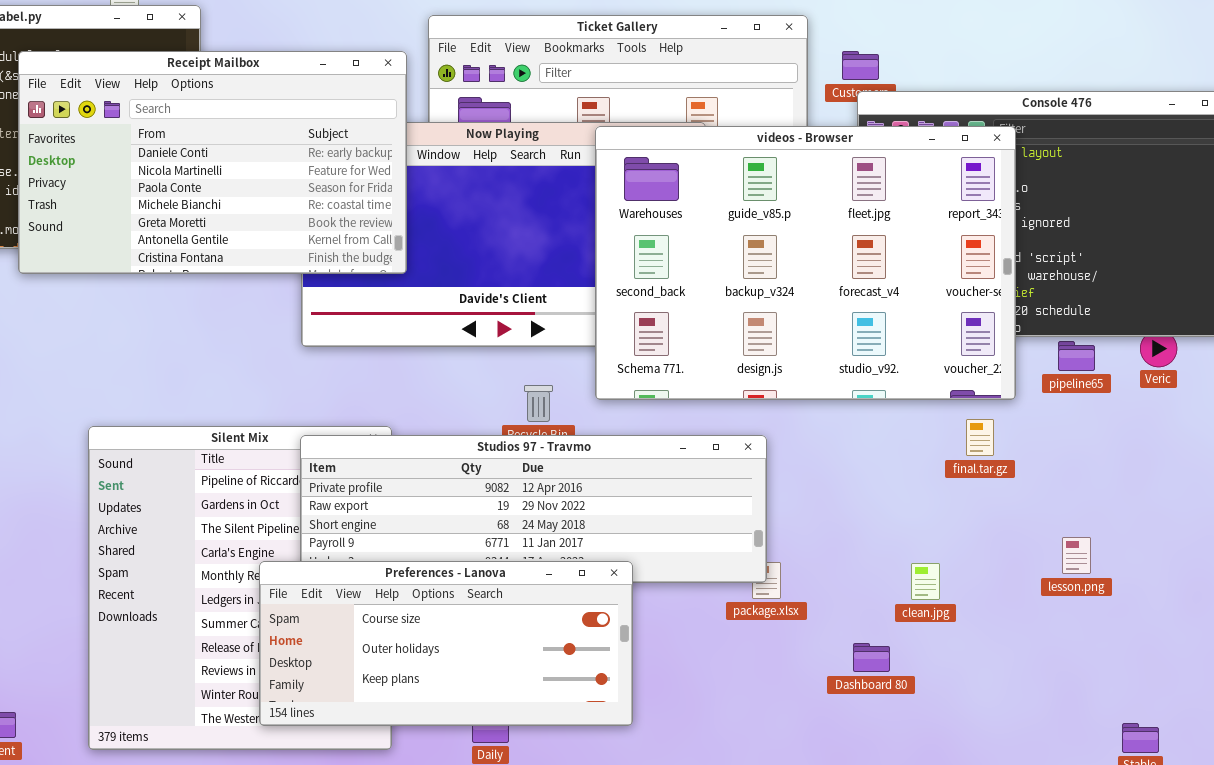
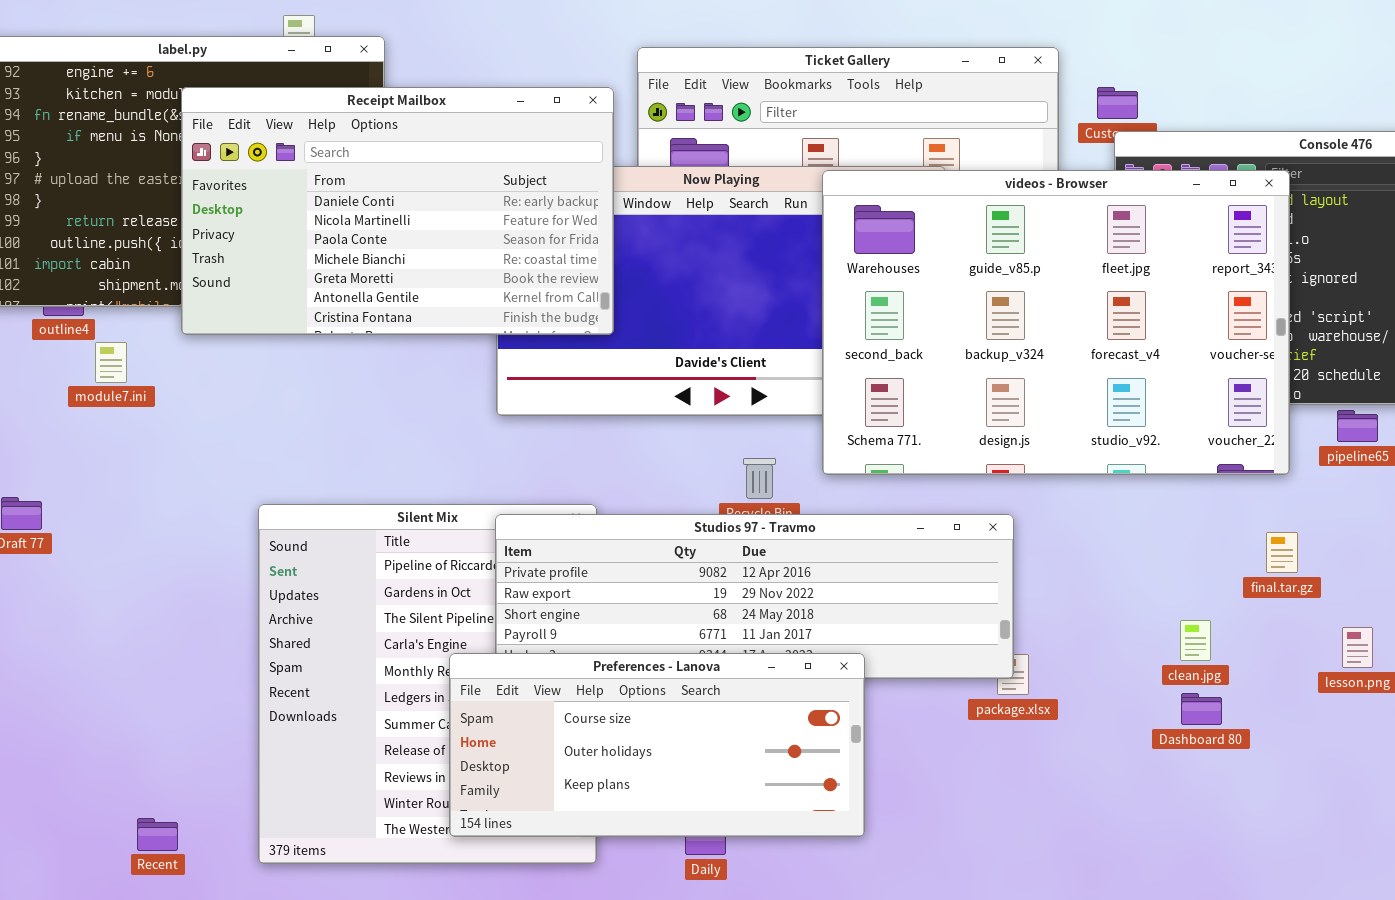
final.tar.gz: [966,419,994,456] -> [1266,532,1298,573], moved
clean.jpg: [911,563,940,600] -> [1180,620,1211,661], moved
Dashboard 80: [853,643,890,672] -> [1181,693,1222,725], moved

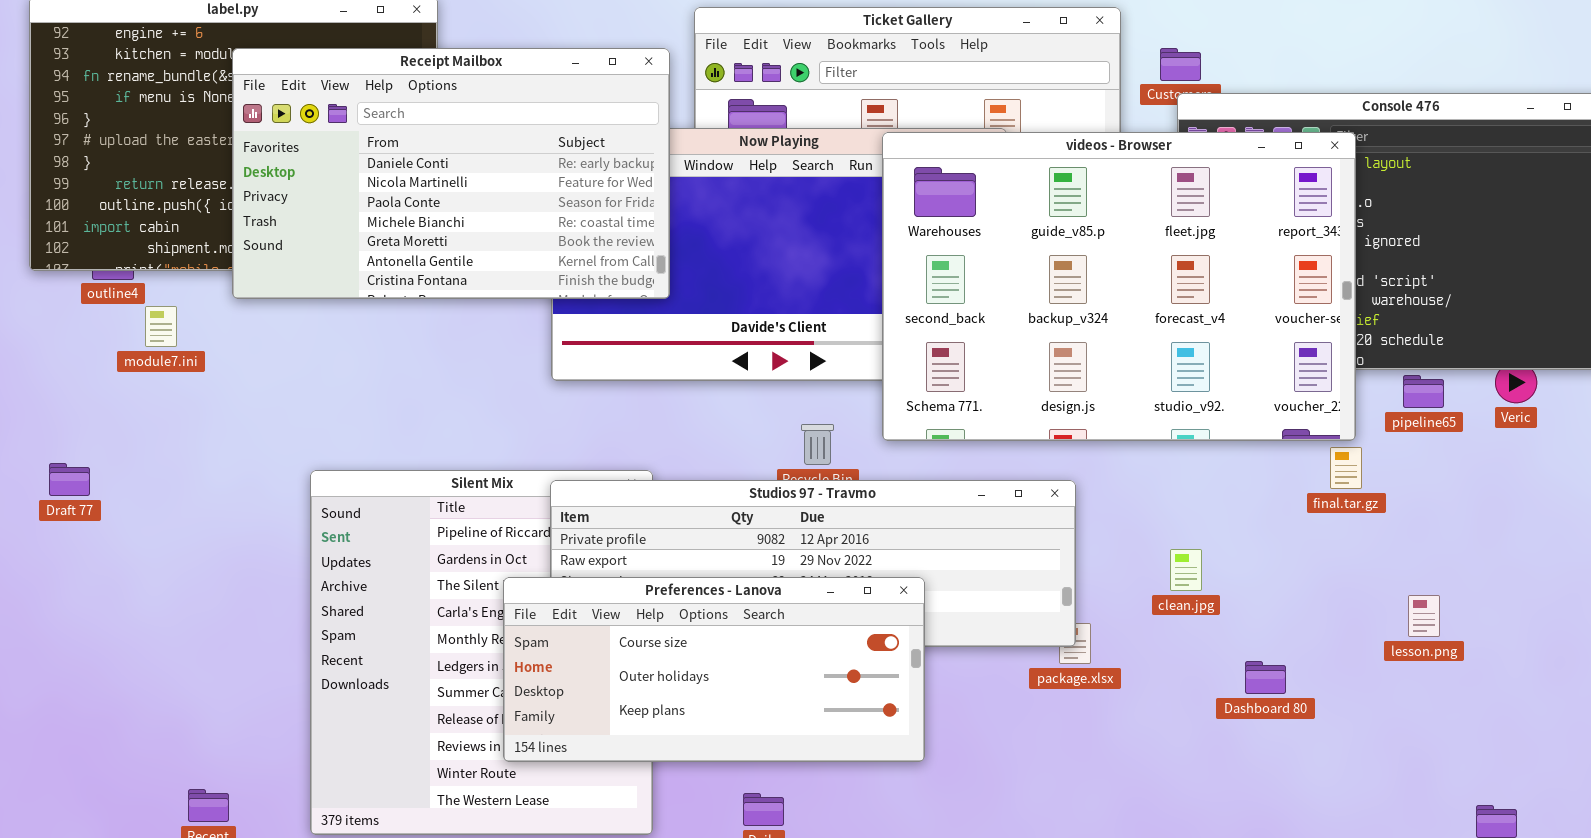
final.tar.gz: [1266,532,1298,573] -> [1330,447,1362,489], moved
clean.jpg: [1180,620,1211,661] -> [1170,549,1202,591], moved
Preferences - Lanova: [449,653,865,837] -> [503,577,925,762], moved

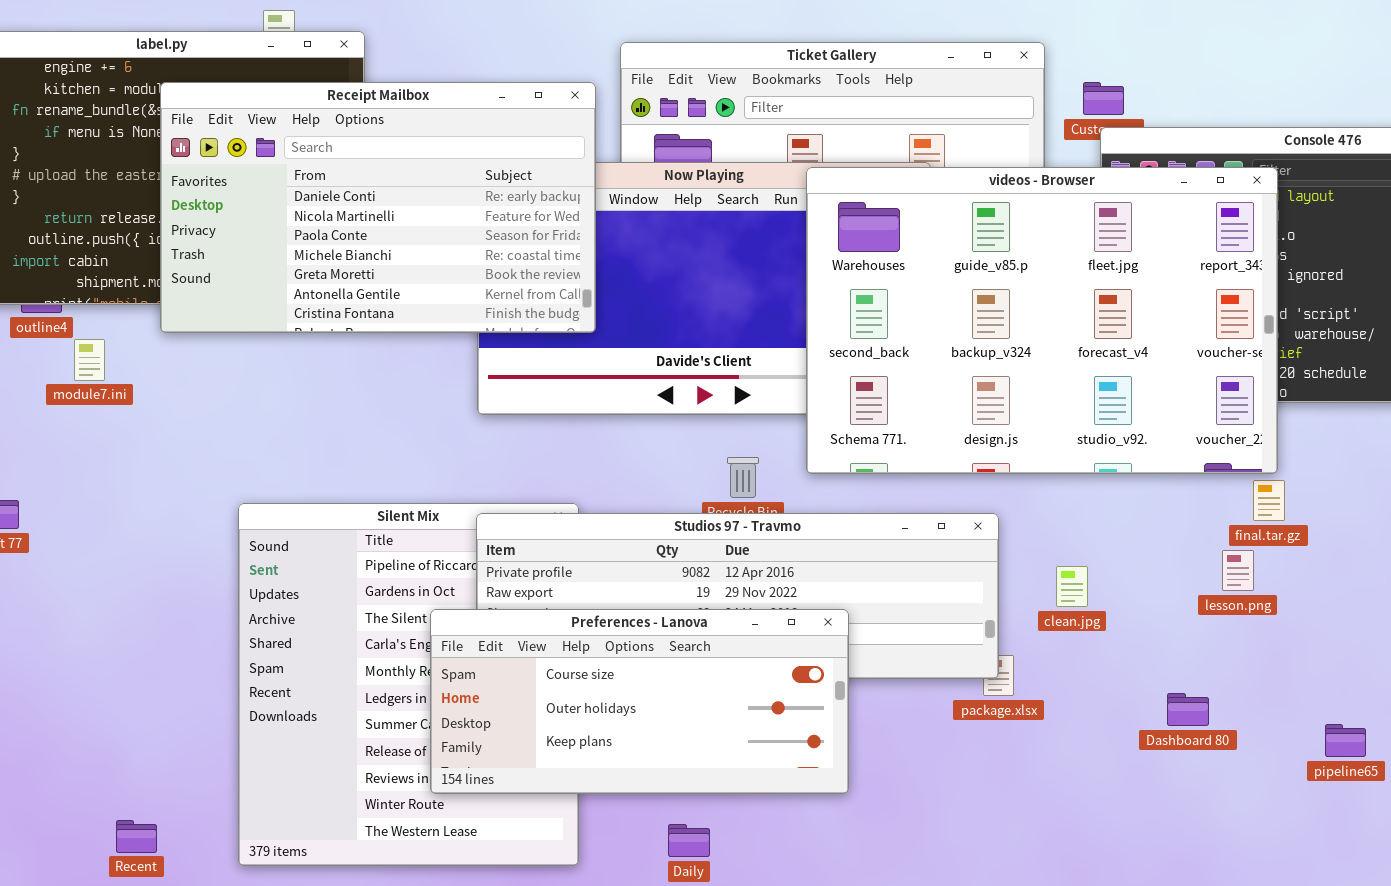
pipeline65: [1403,375,1444,408] -> [1325,724,1366,757], moved
clean.jpg: [1170,549,1202,591] -> [1056,566,1088,607], moved
lesson.png: [1408,595,1440,637] -> [1222,550,1254,591], moved

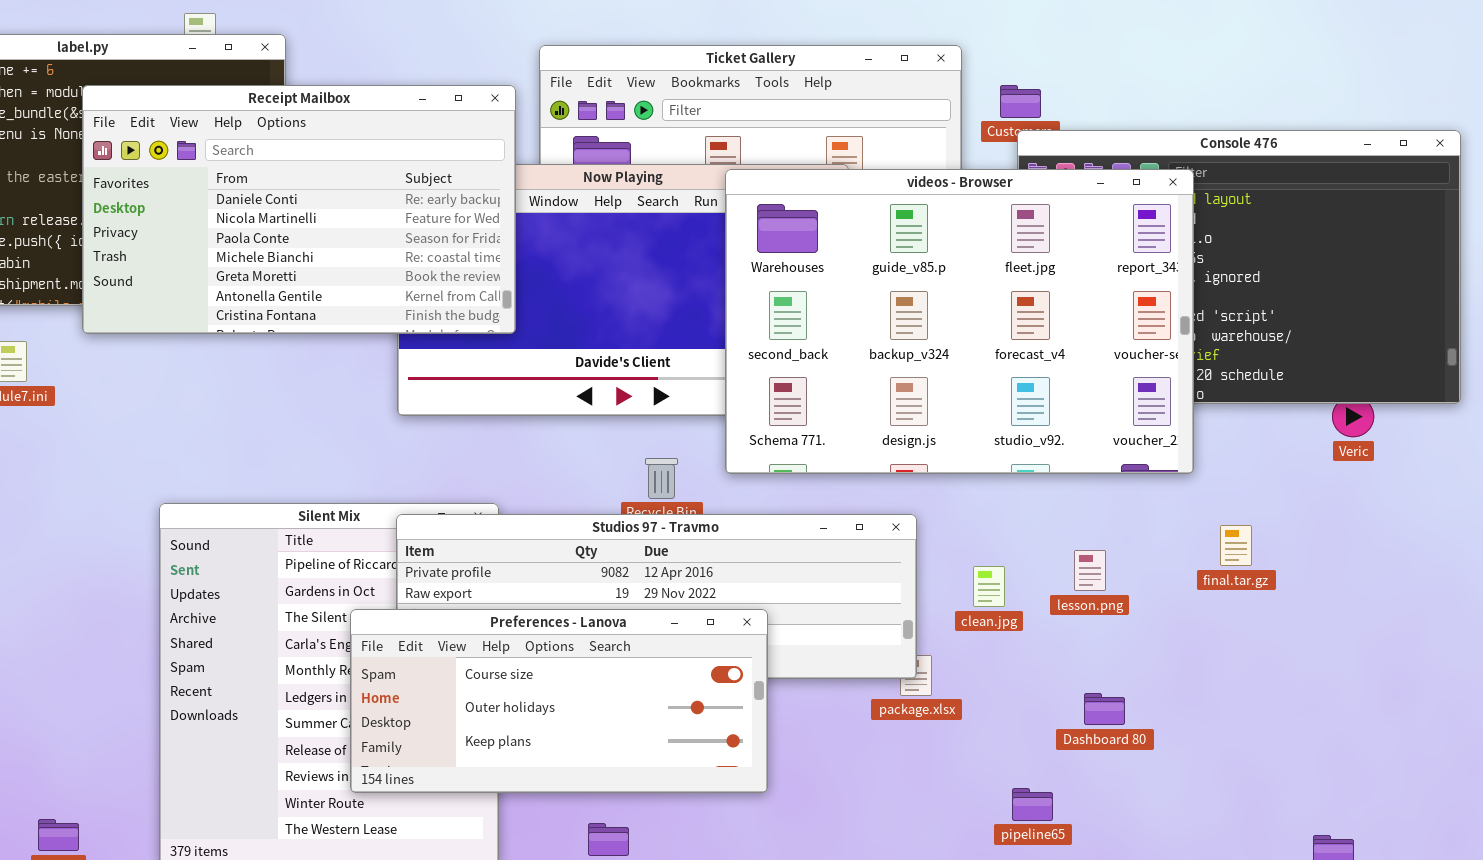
final.tar.gz: [1253,480,1285,521] -> [1220,525,1252,566], moved
lesson.png: [1222,550,1254,591] -> [1074,550,1106,591], moved
pipeline65: [1325,724,1366,757] -> [1012,788,1053,821], moved

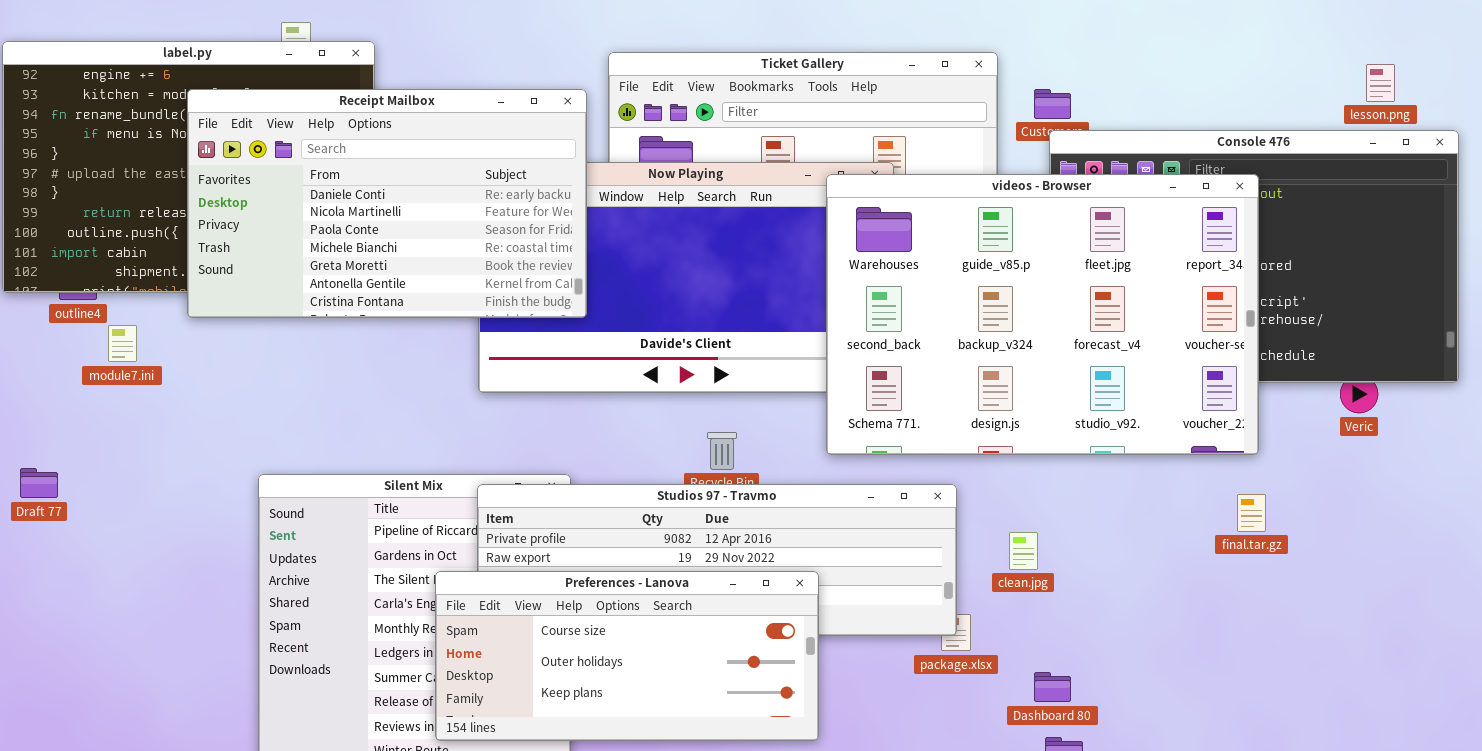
videos - Browser: [725,169,1194,474] -> [826,174,1259,455], moved
lesson.png: [1074,550,1106,591] -> [1366,64,1395,102], moved
Dashboard 80: [1084,693,1125,725] -> [1034,672,1071,702], moved

